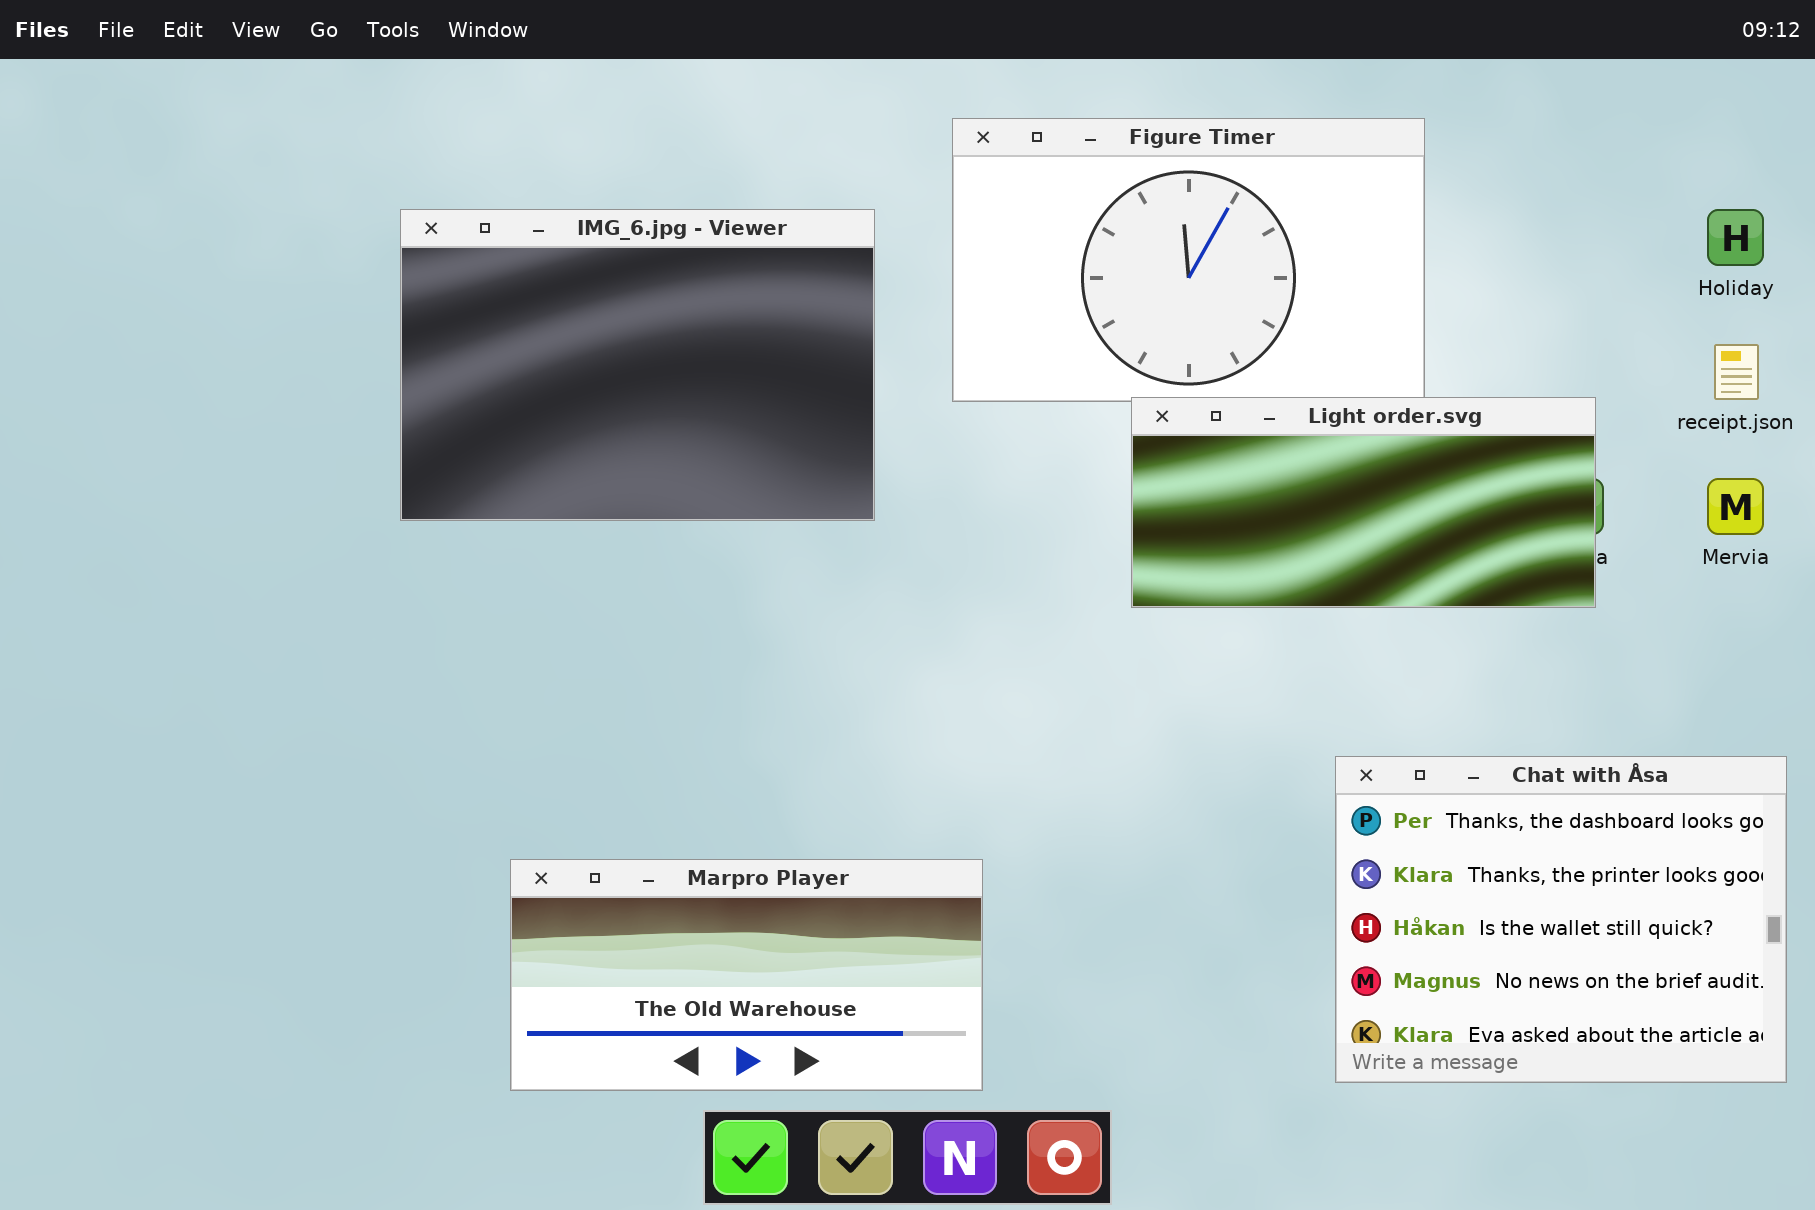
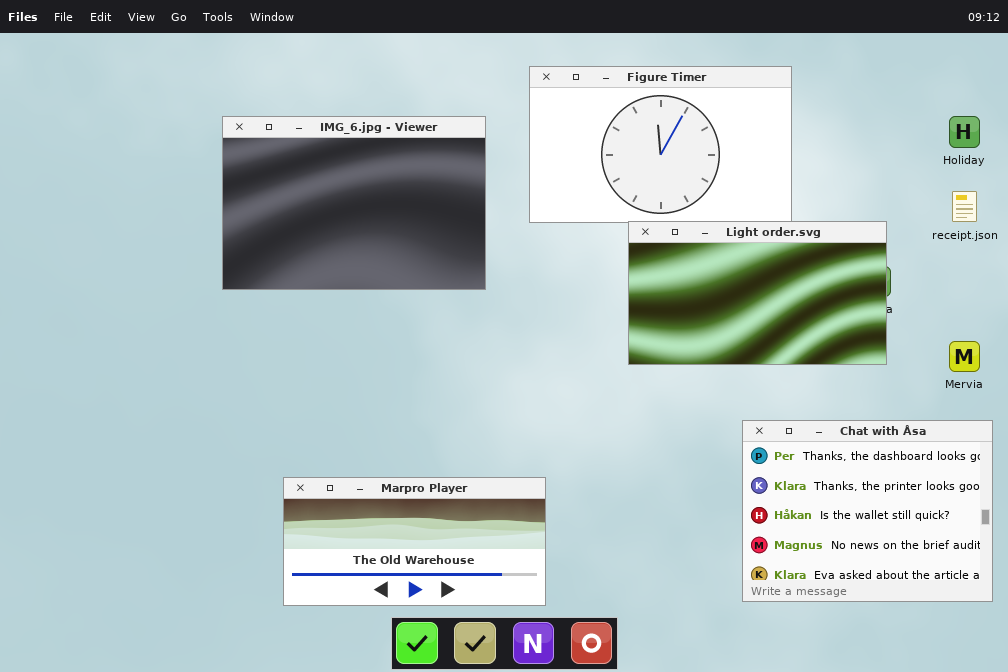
Light order.svg: [1131,397,1596,608] -> [628,221,887,365], resized
Mervia: [1707,478,1764,535] -> [949,341,980,372], moved

